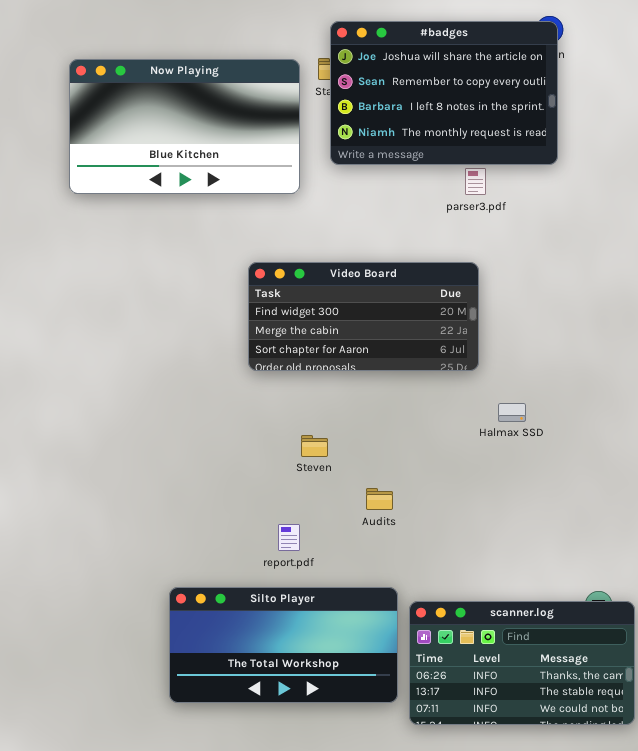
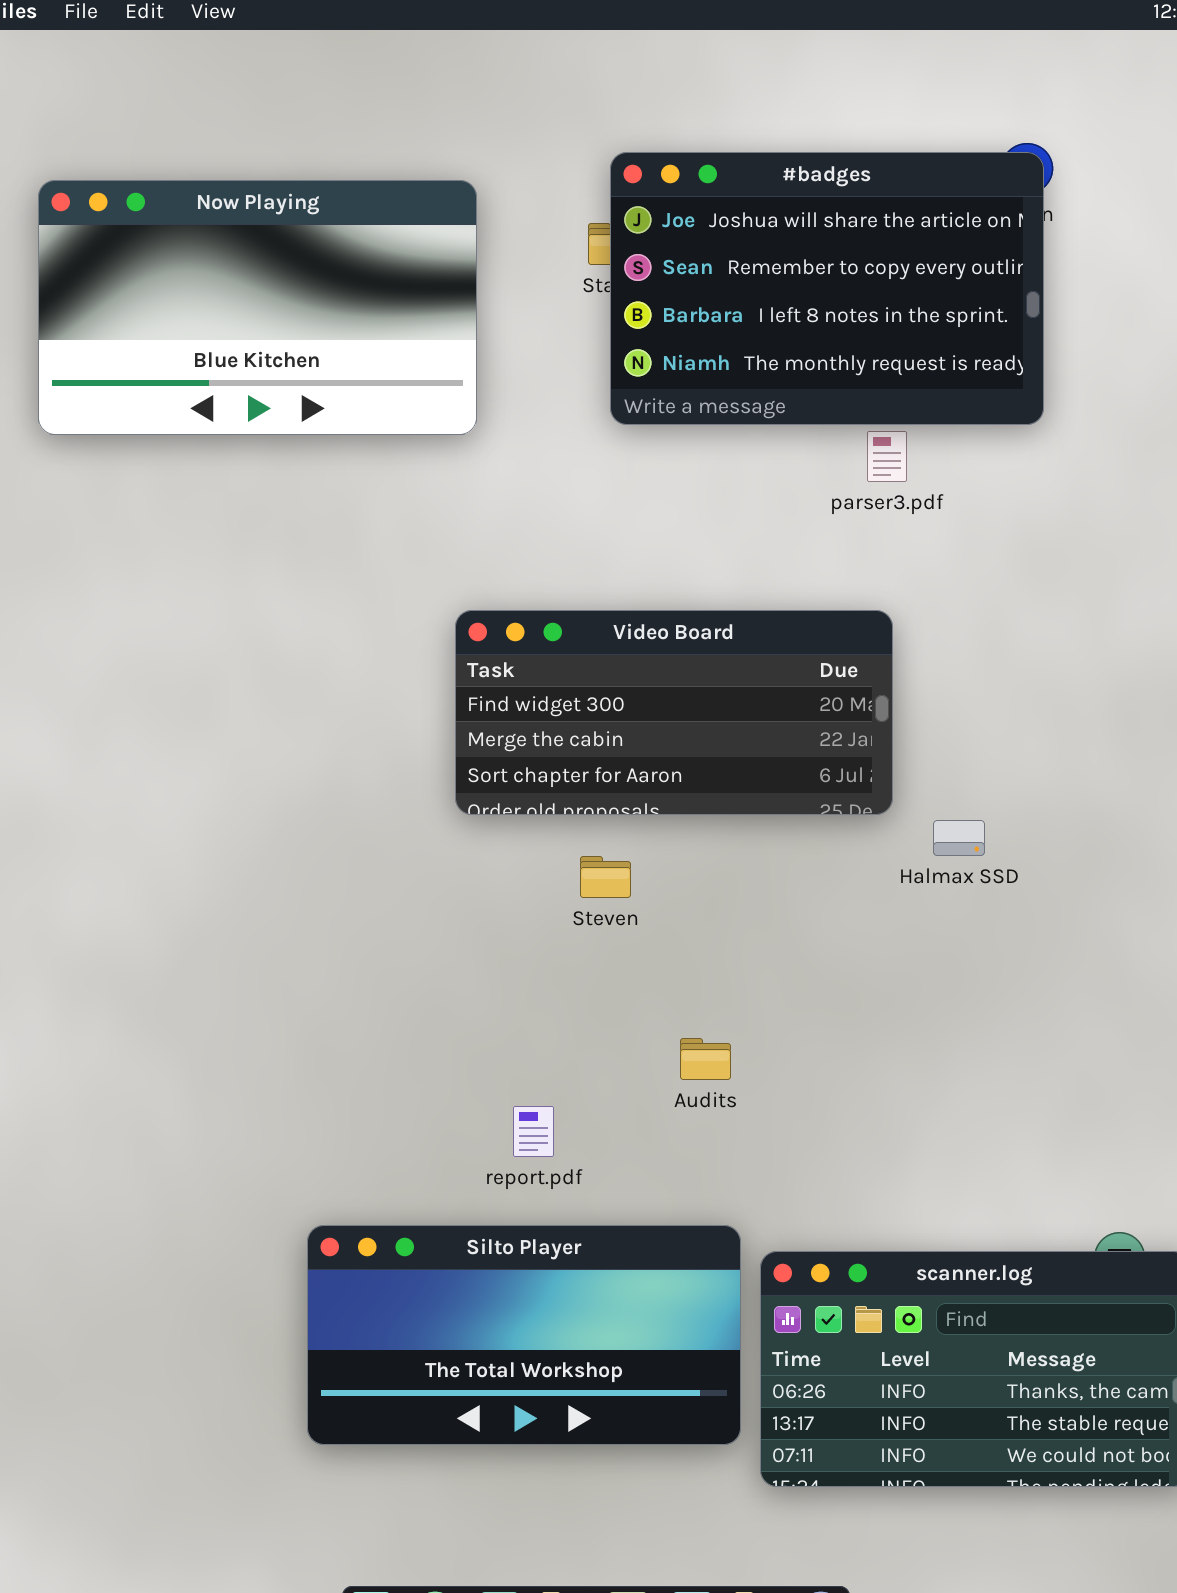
Now Playing: [69,59,300,194] -> [38,180,477,435], moved
Halmax SSD: [498,403,526,422] -> [933,820,985,856], moved
Steven: [301,435,328,457] -> [580,856,631,898], moved

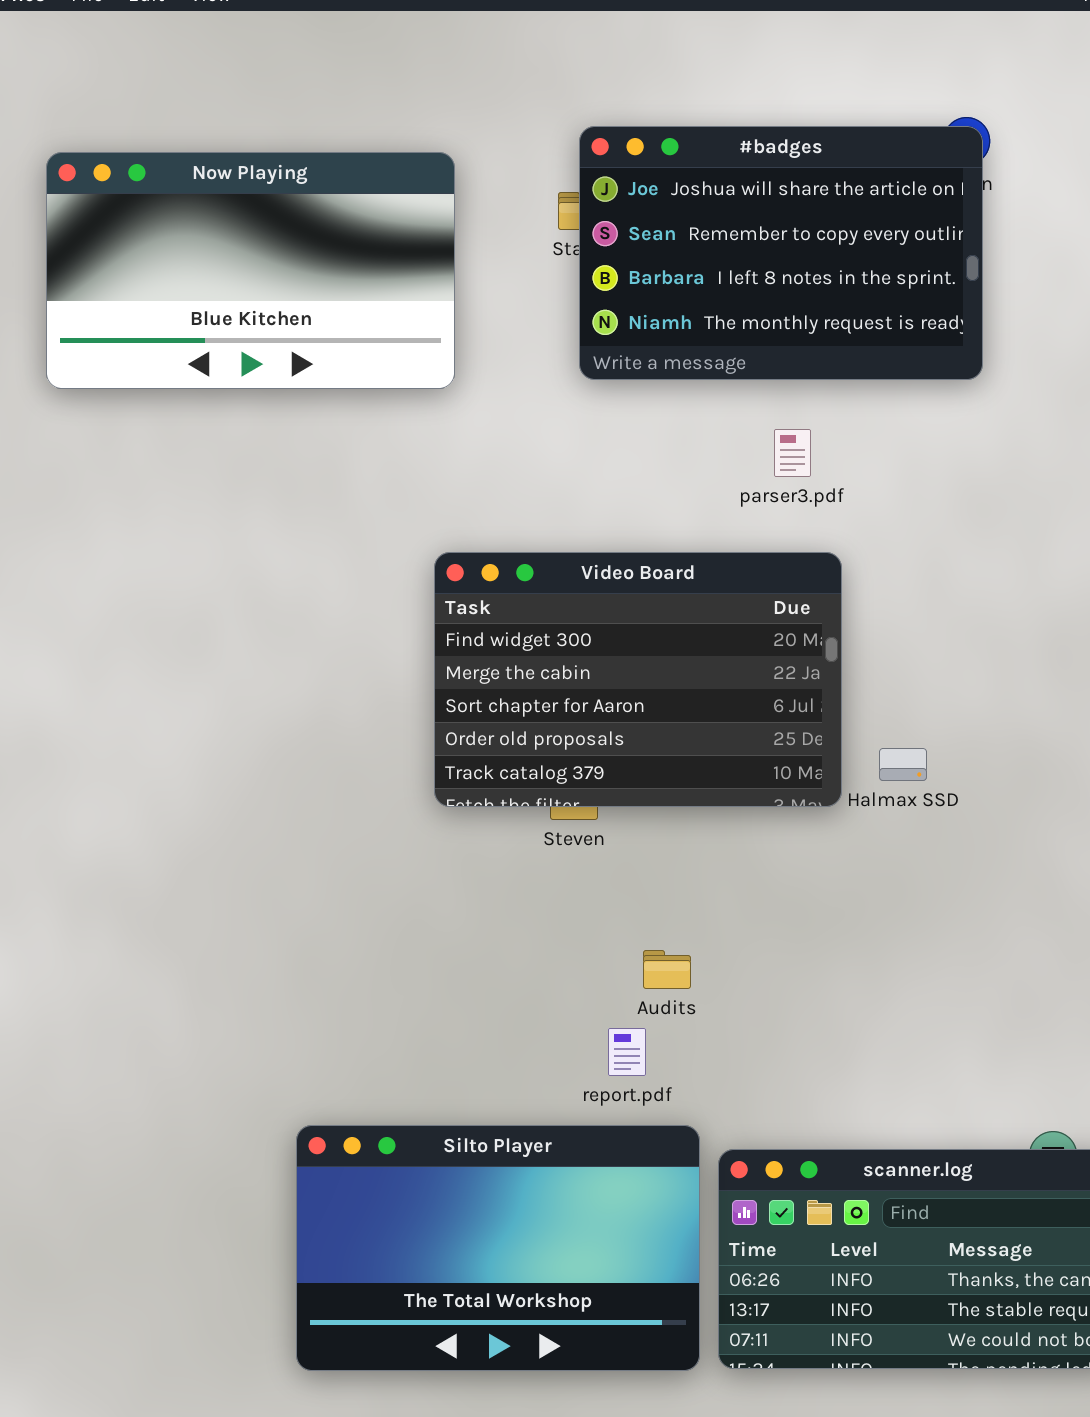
parser3.pdf: [867,431,907,482] -> [774,429,811,477], moved
Video Board: [455,610,893,815] -> [434,552,842,807], resized
report.pdf: [513,1106,554,1157] -> [608,1028,646,1076], moved
Silto Player: [307,1225,741,1445] -> [296,1125,700,1371], resized

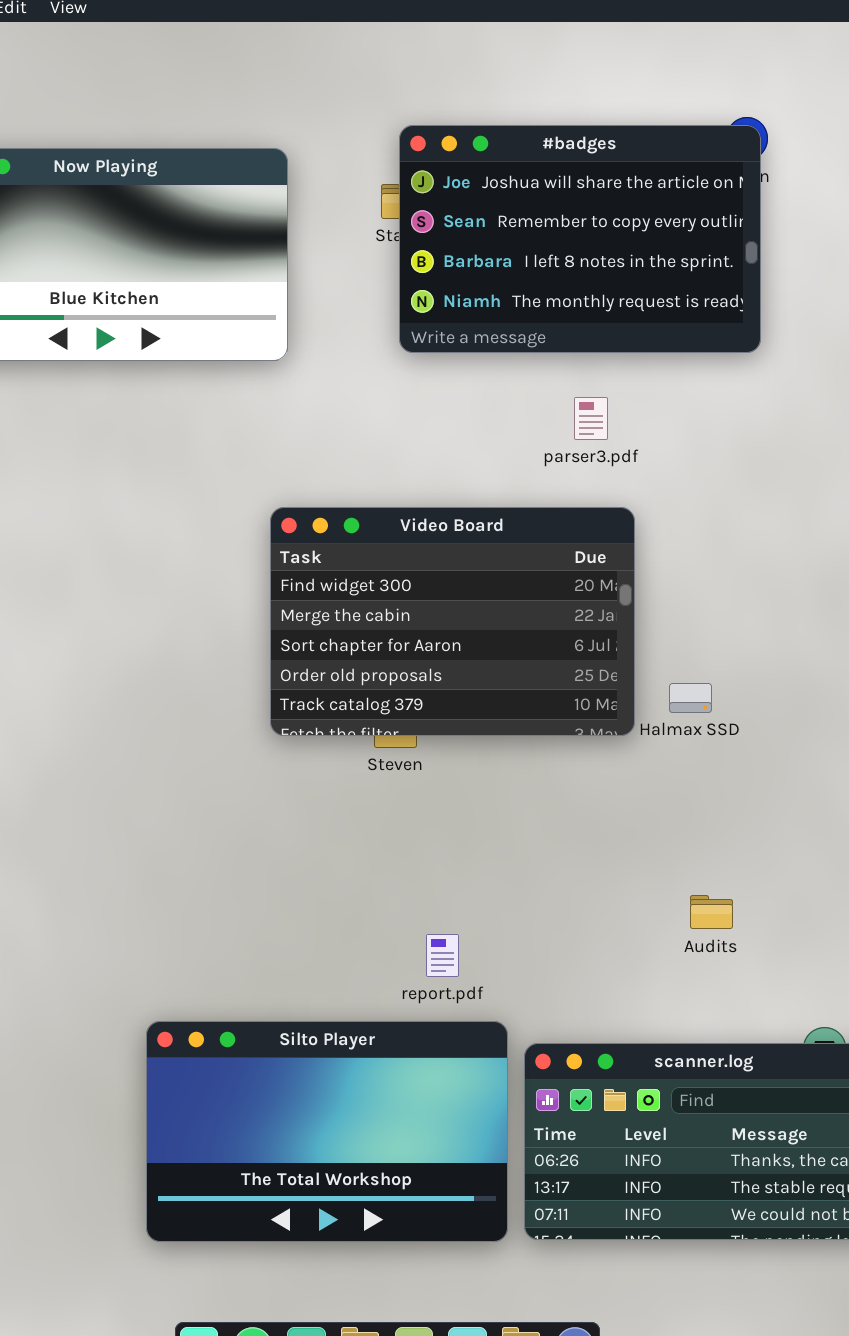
Audits: [643,950,691,989] -> [690,895,733,929], moved

